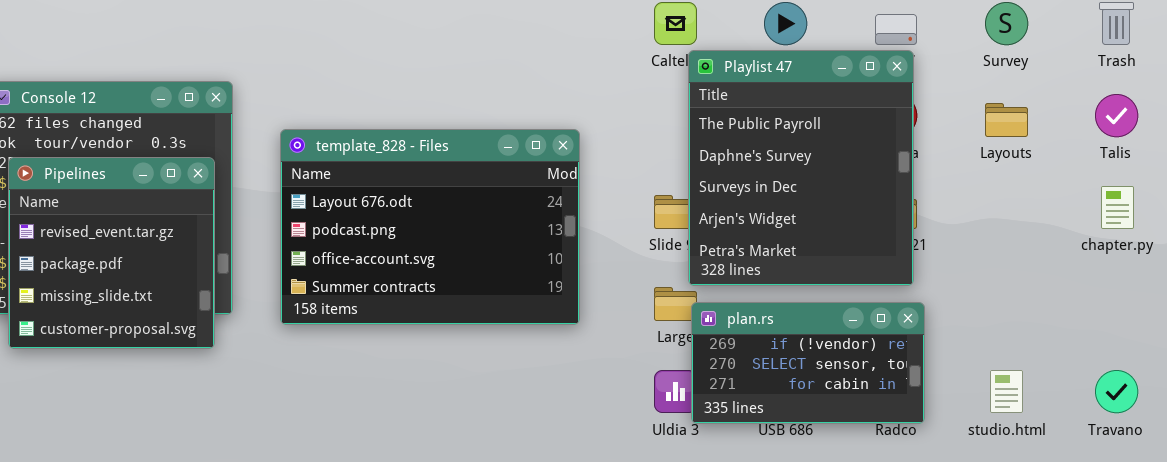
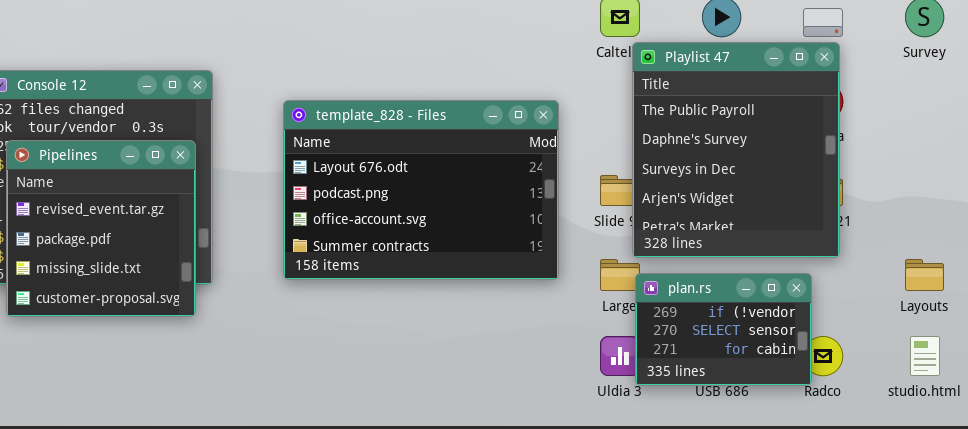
Layouts: [985,103,1028,137] -> [905,259,944,291], moved
template_828 - Files: [280,129,580,325] -> [283,100,559,280], moved
plan.rs: [691,302,925,424] -> [635,273,812,386], resized

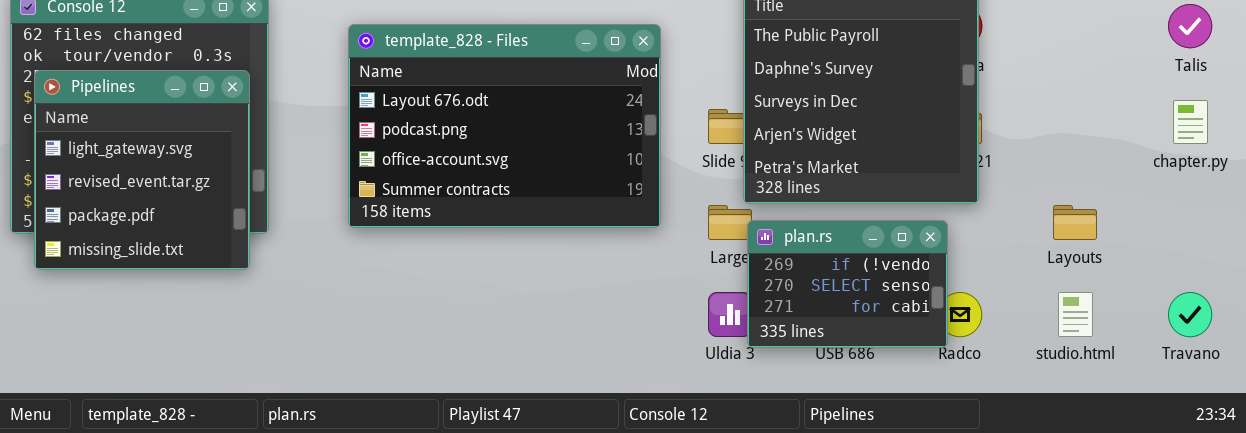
Pipelines: [6,140,196,317] -> [34,70,250,270], scrolled up 1 row

